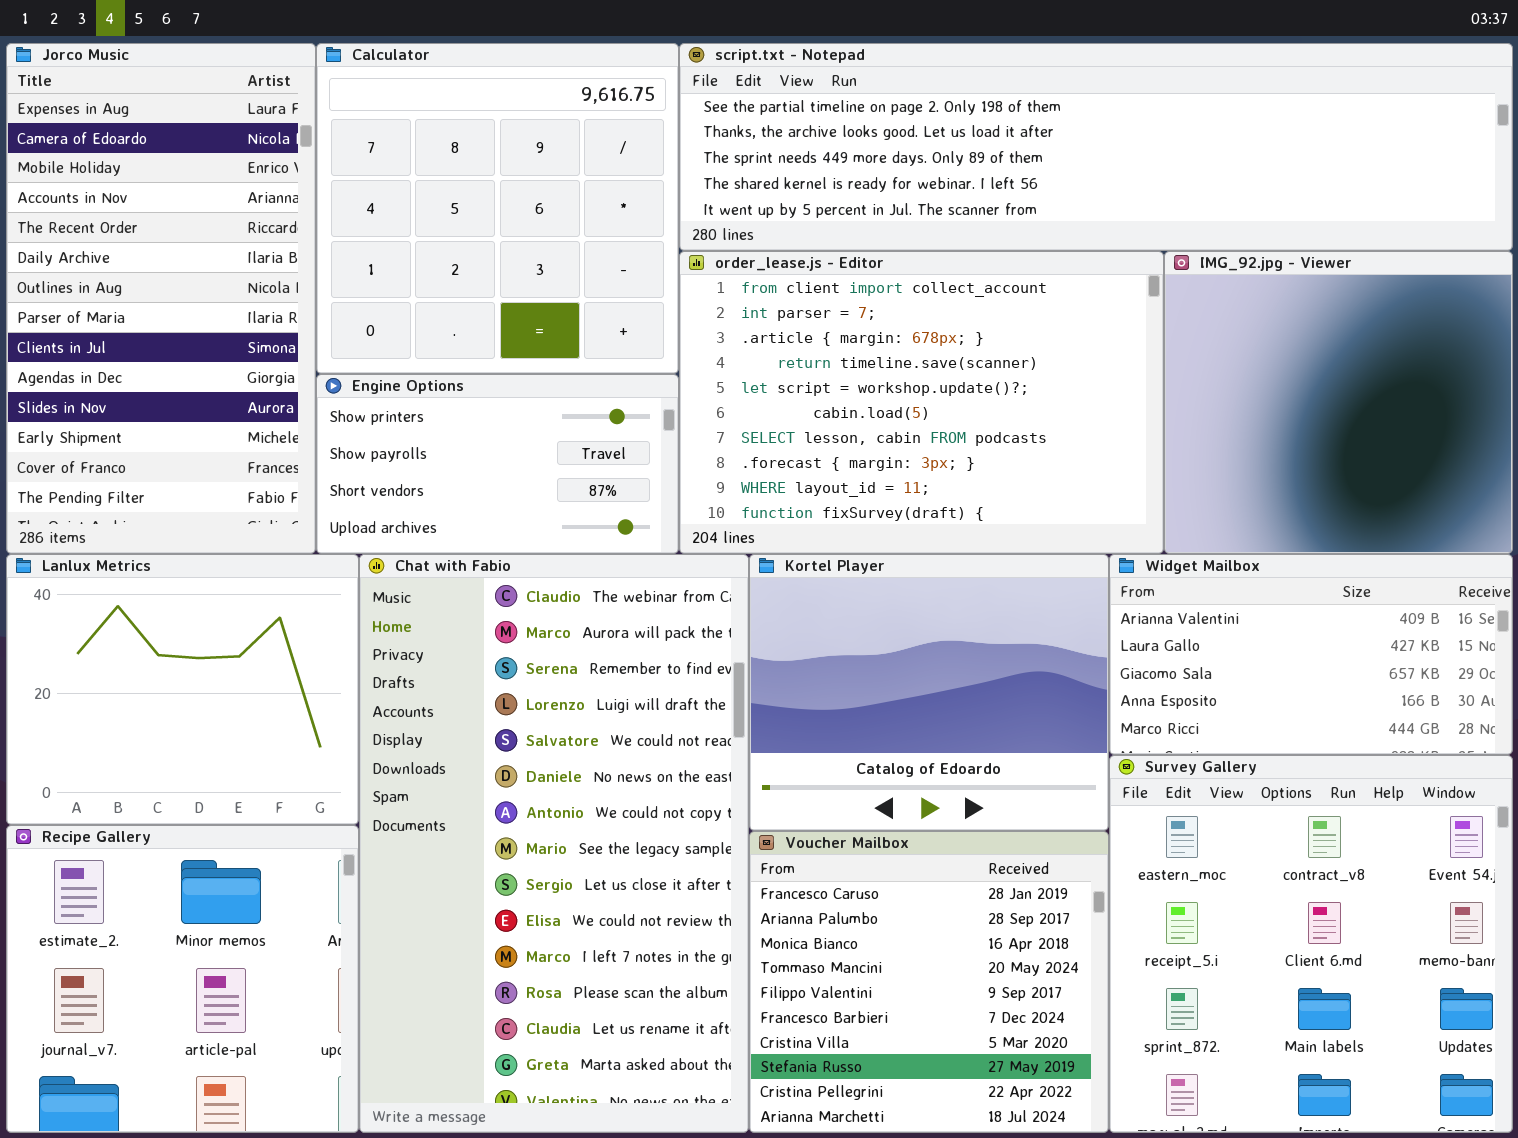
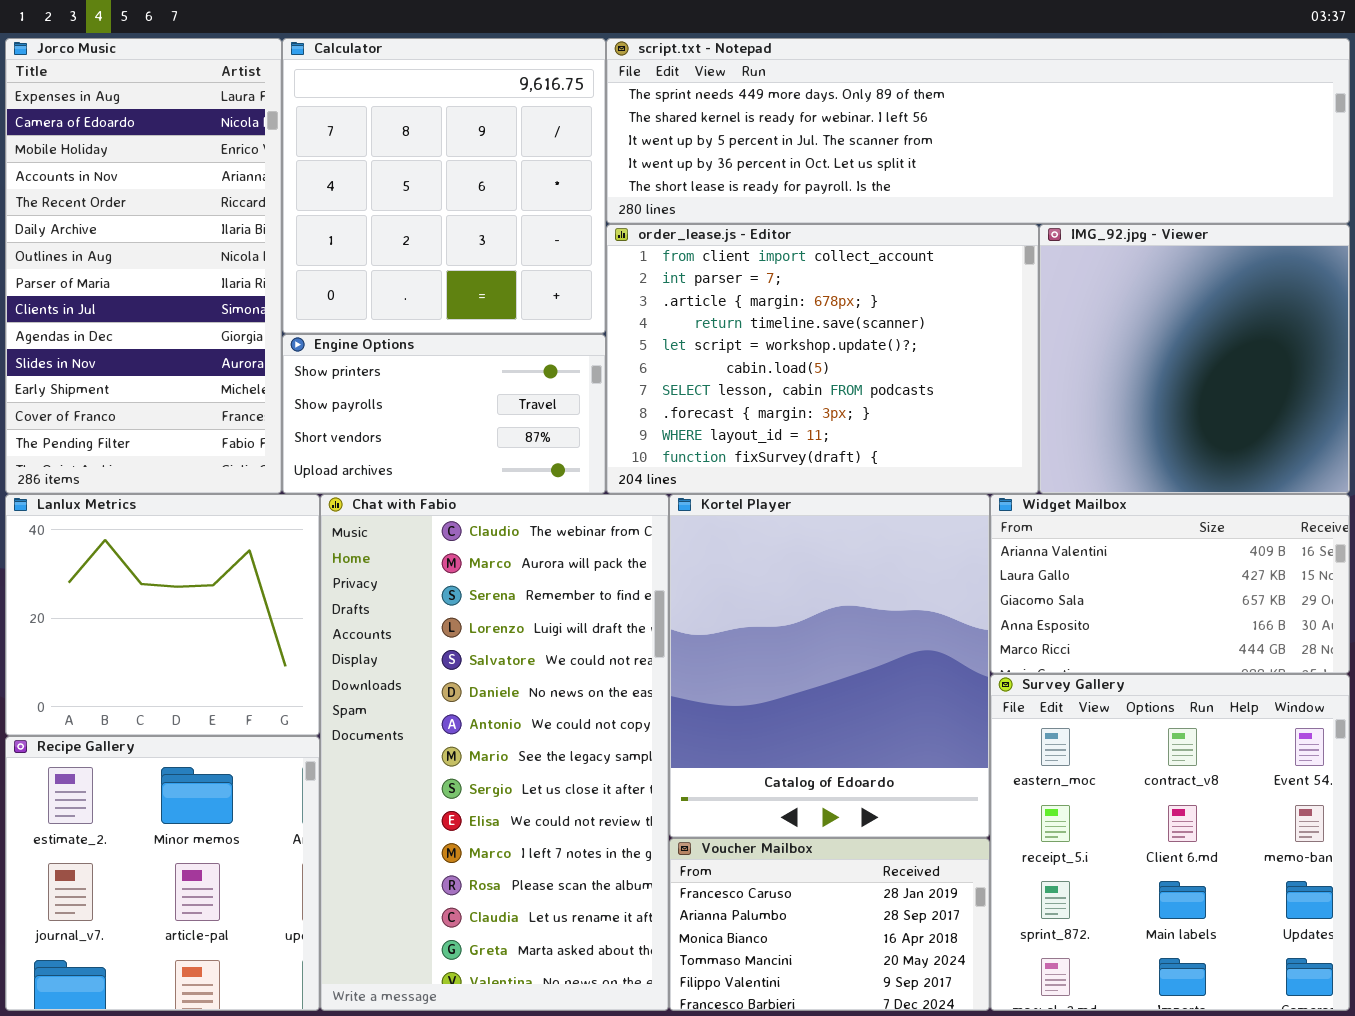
script.txt - Notepad: [679,43,1513,251] -> [606,38,1350,224], scrolled down 2 rows
Kortel Player: [749,554,1109,831] -> [669,494,990,838], resized
Voucher Mailbox: [749,831,1109,1133] -> [669,838,990,1011], resized

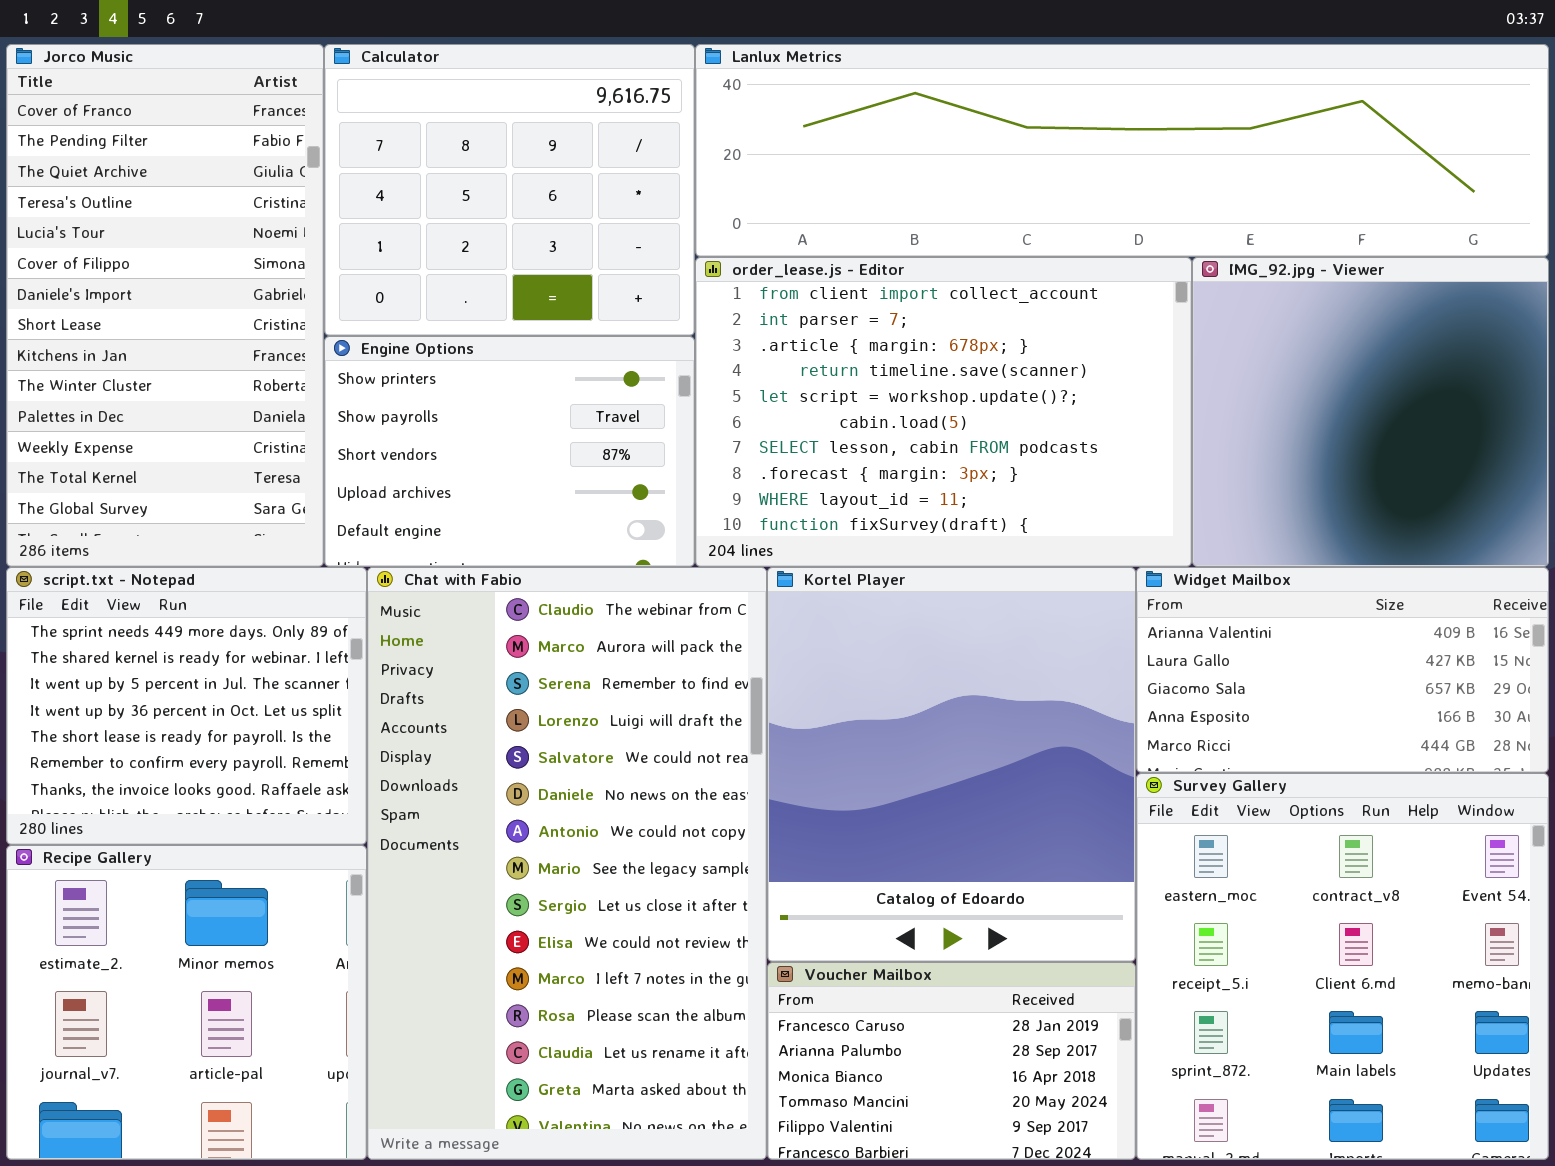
Jorco Music: [5,38,282,494] -> [6,44,324,567], scrolled down 12 rows
Calculator: [282,38,606,334] -> [324,44,695,336], resized
script.txt - Notepad: [606,38,1350,224] -> [6,567,367,845], moved, resized
Engine Options: [282,334,606,494] -> [324,336,695,567], resized
Lanlux Metrics: [5,494,320,736] -> [695,44,1549,257], moved, resized

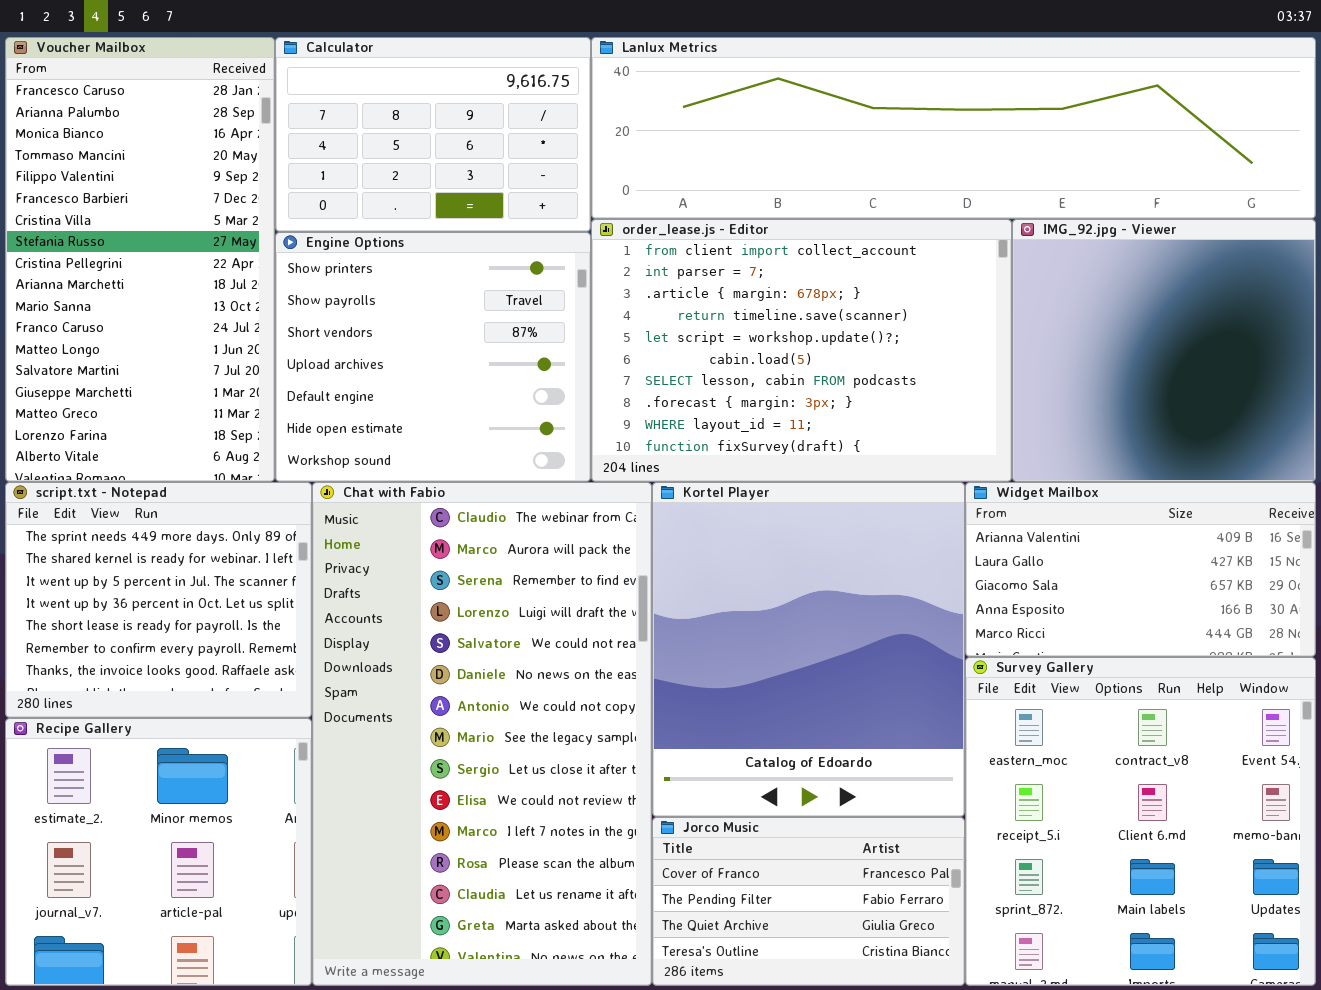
Jorco Music: [6,44,324,567] -> [652,817,965,986], moved, resized
Calculator: [324,44,695,336] -> [275,37,591,232], resized
Engine Options: [324,336,695,567] -> [275,232,591,482], resized
Voucher Mailbox: [767,962,1136,1160] -> [5,37,275,482], moved, resized

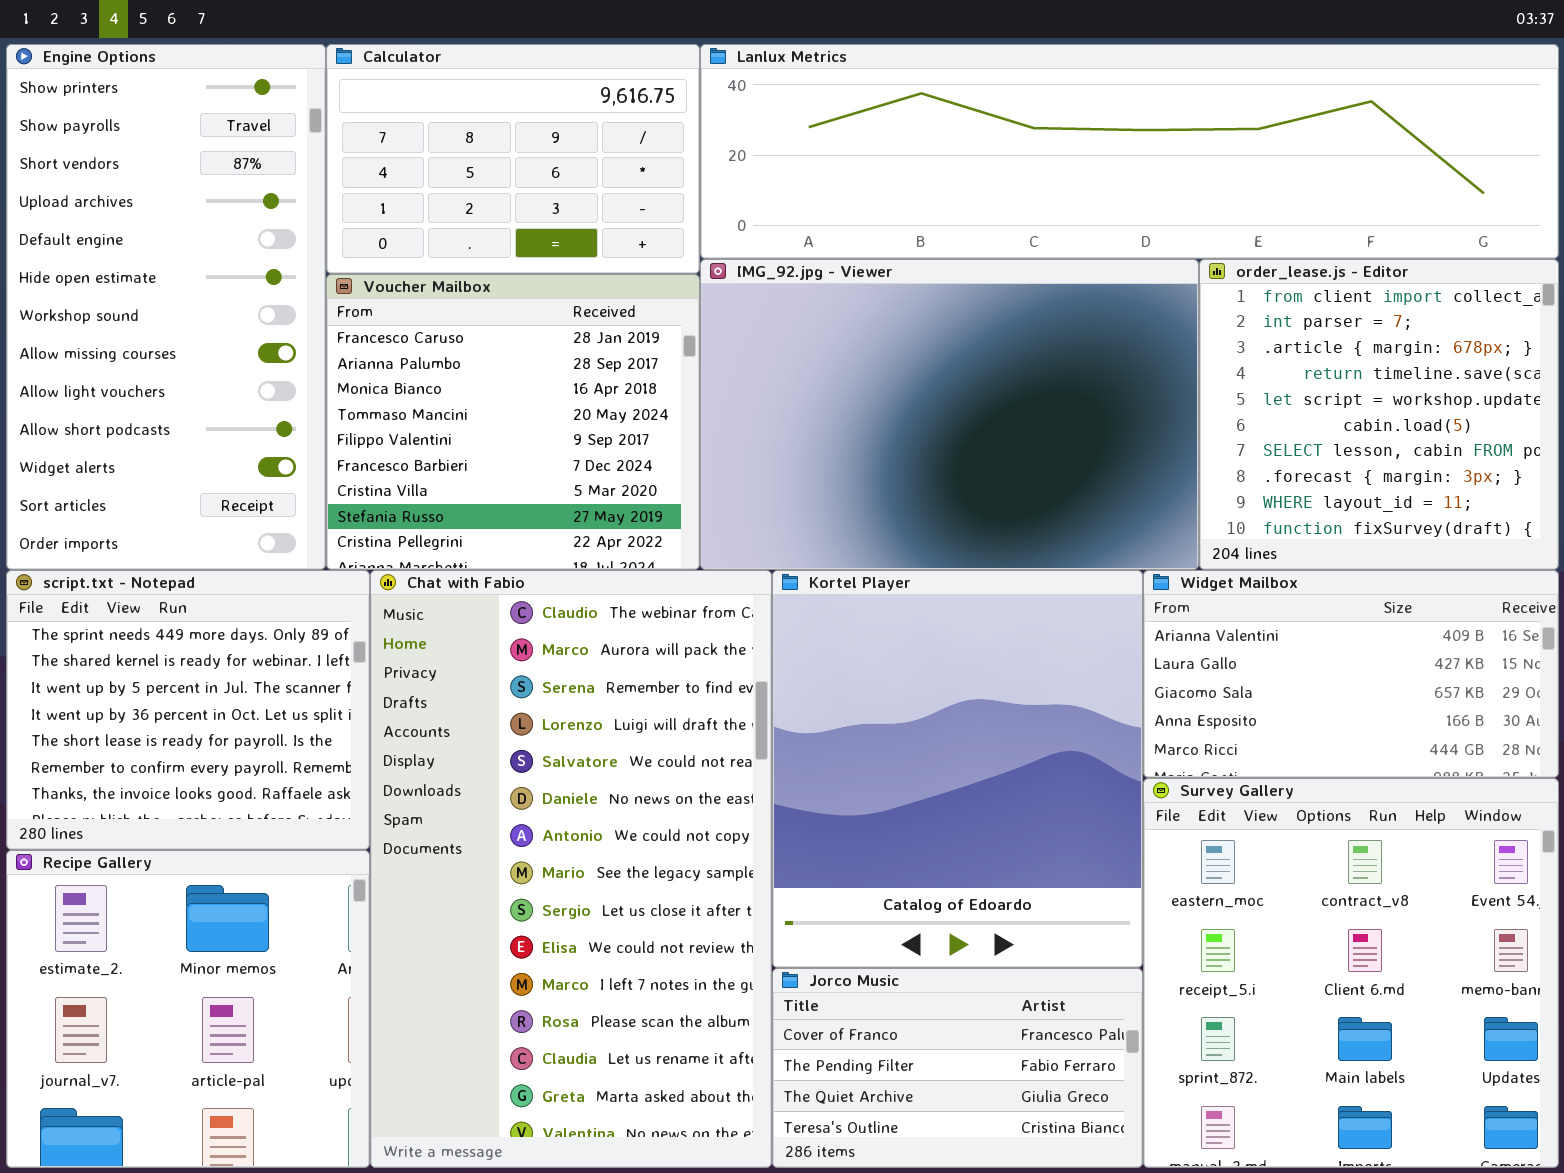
Voucher Mailbox: [5,37,275,482] -> [326,274,700,570], moved, resized
order_lease.js - Editor: [591,219,1012,482] -> [1199,259,1559,570], moved, resized
IMG_92.jpg - Viewer: [1012,219,1316,482] -> [700,259,1199,570], moved, resized
Engine Options: [275,232,591,482] -> [6,44,326,570], moved, resized

